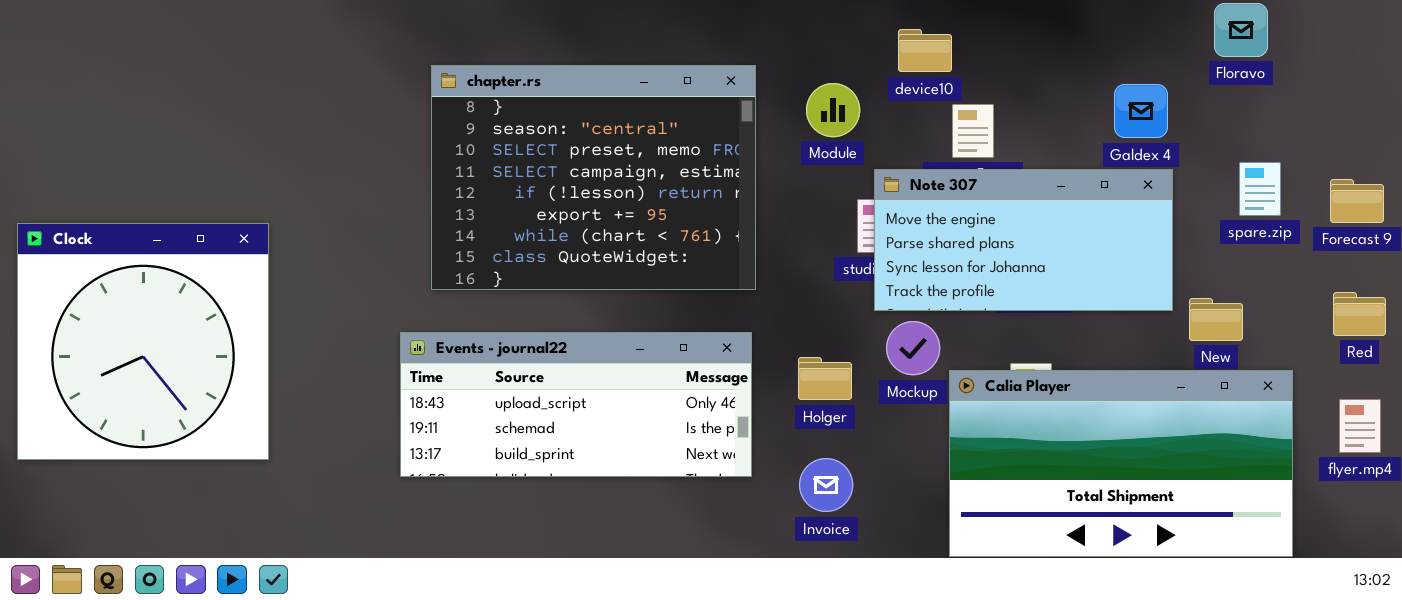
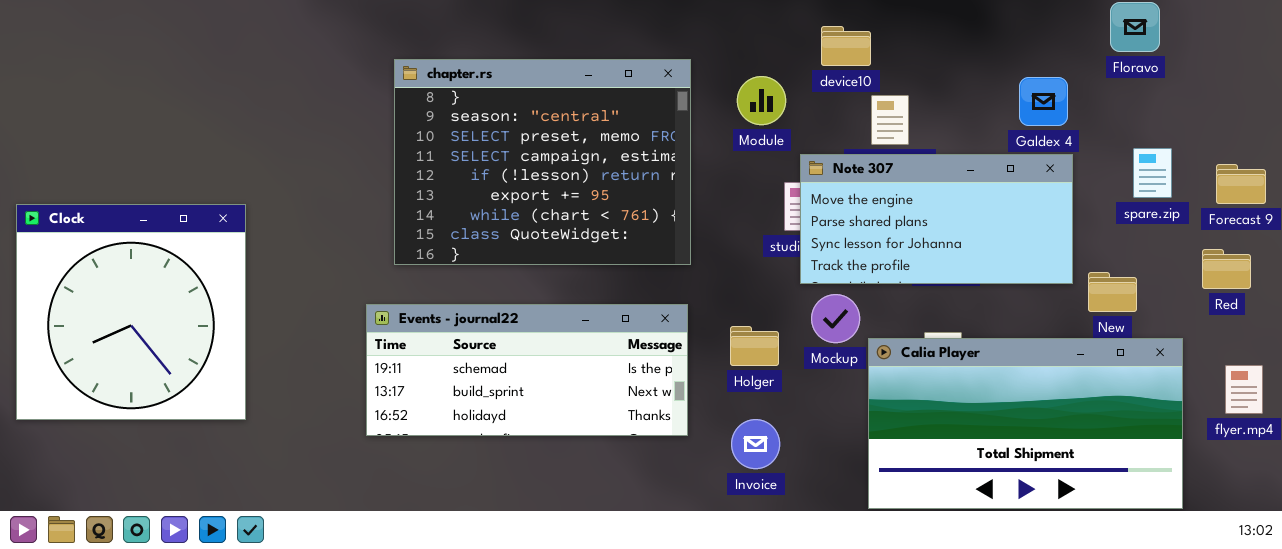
Red: [1333,292,1386,336] -> [1202,249,1251,289], moved
Events - journal22: [400,332,752,477] -> [366,304,688,436], scrolled down 1 row

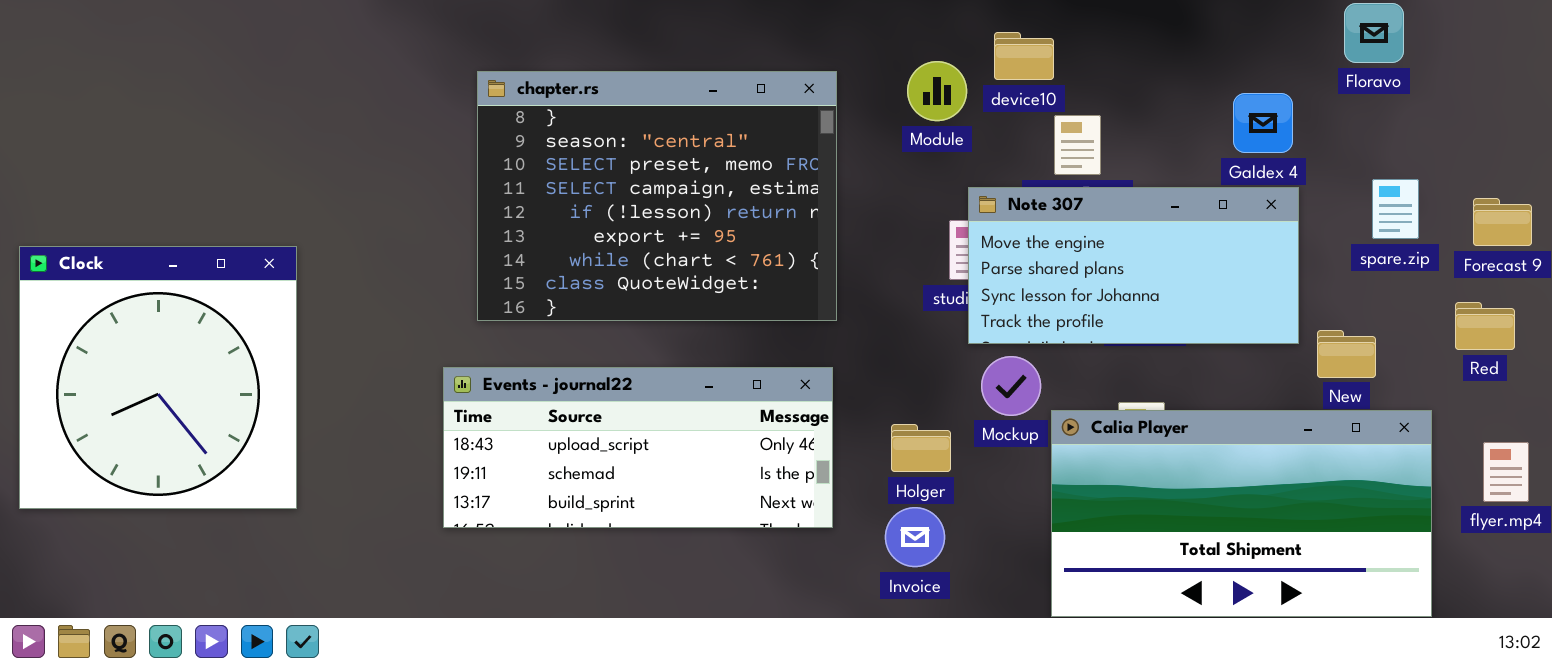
Module: [737,76,786,125] -> [907,61,967,121], moved
Events - journal22: [366,304,688,436] -> [443,367,833,528], scrolled up 1 row
Holger: [730,326,779,366] -> [891,424,951,472], moved

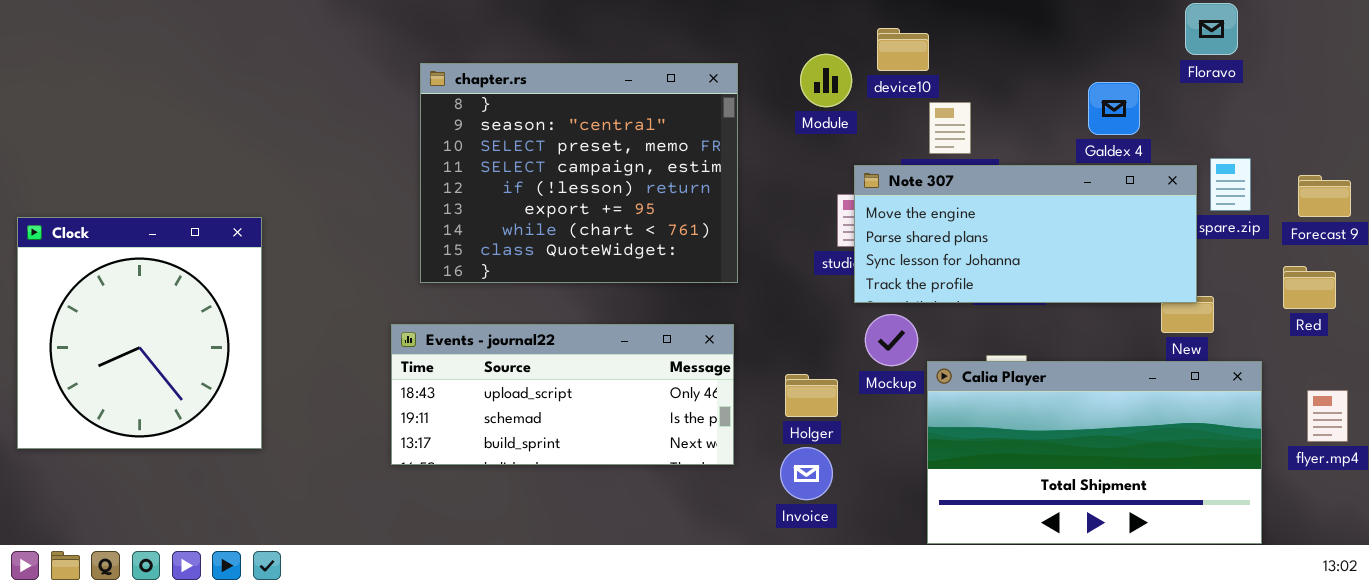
Note 307: [968,187,1299,344] -> [854,165,1197,303], resized

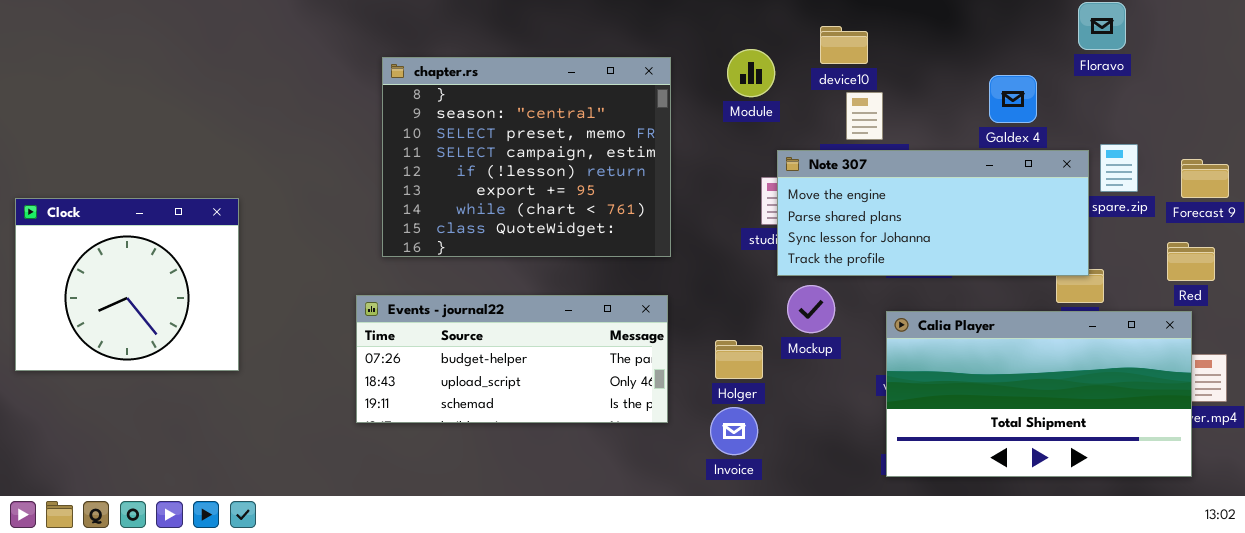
device10: [877,28,929,71] -> [820,26,868,64], moved
Clock: [17,217,262,449] -> [15,198,239,371], resized
Events - journal22: [391,324,734,465] -> [356,295,668,423], scrolled up 1 row
Calia Player: [927,361,1262,544] -> [886,311,1192,477], moved

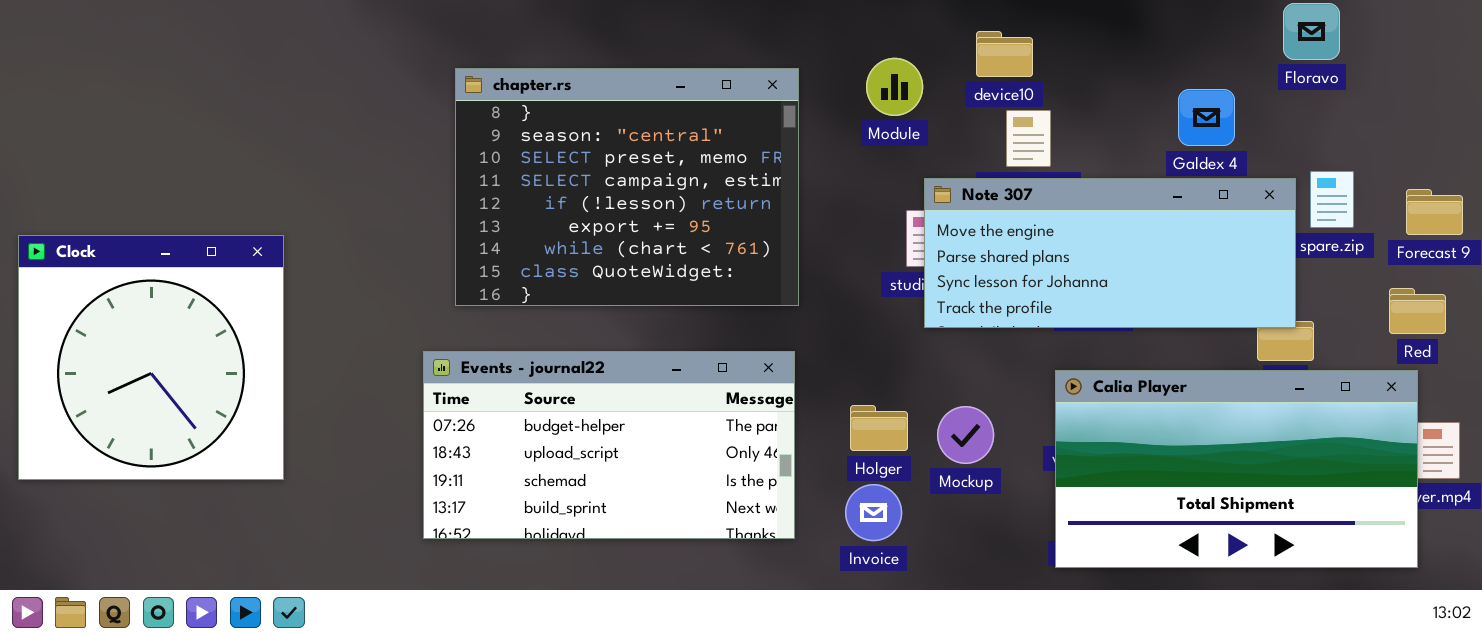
Clock: [15,198,239,371] -> [18,235,284,480], resized
Mockup: [787,285,835,333] -> [937,406,994,464], moved
Events - journal22: [356,295,668,423] -> [423,351,795,539], resized

